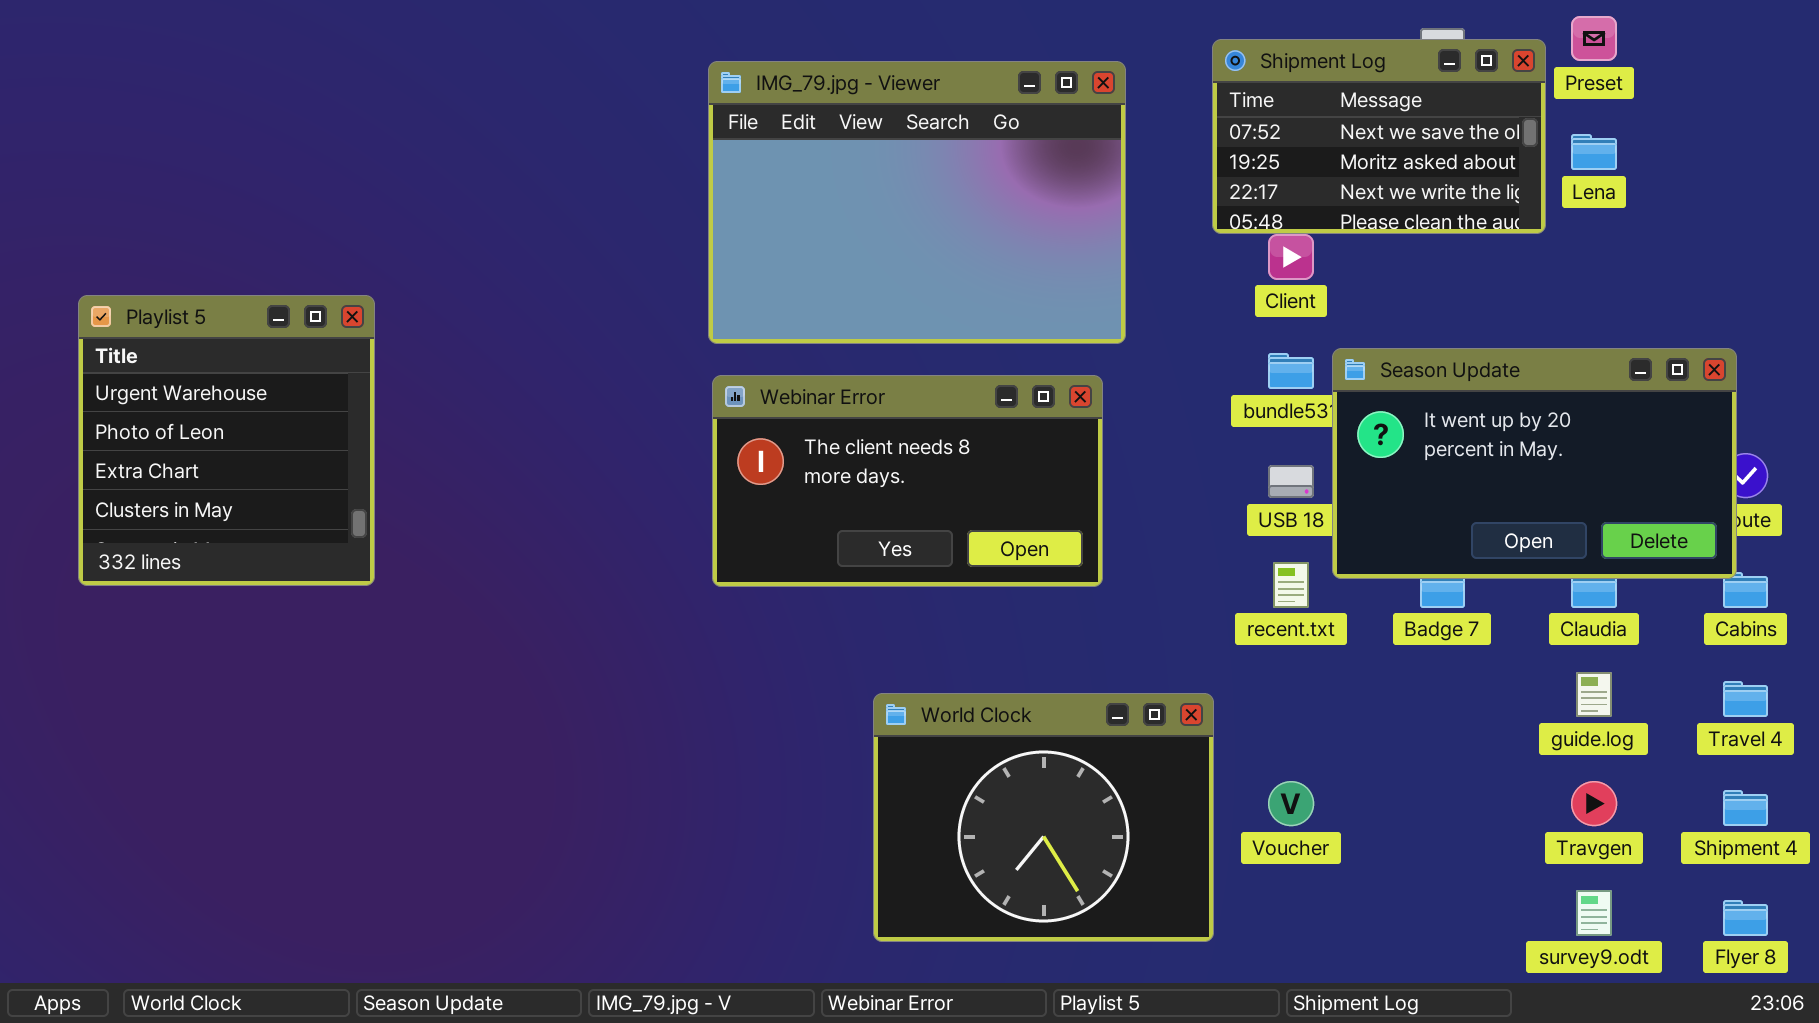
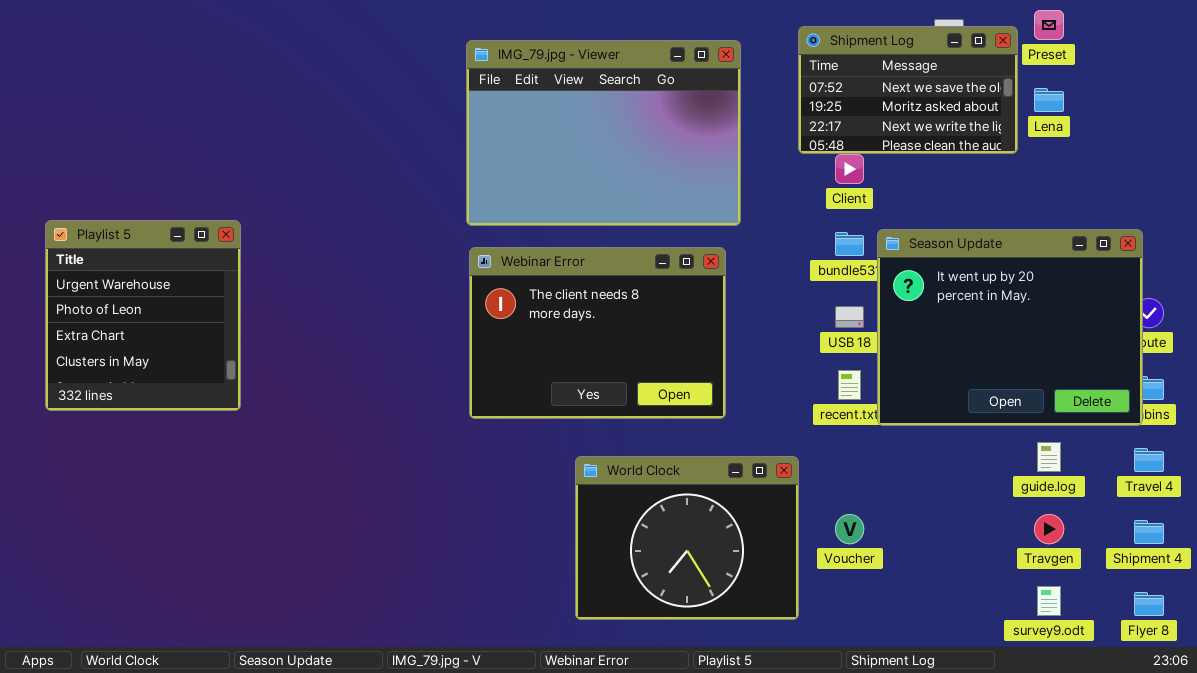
Playlist 5: [78,295,375,586] -> [45,220,241,411], moved
Season Update: [1332,348,1737,579] -> [877,229,1143,426], resized
Webinar Error: [712,375,1103,587] -> [469,247,726,419], resized

